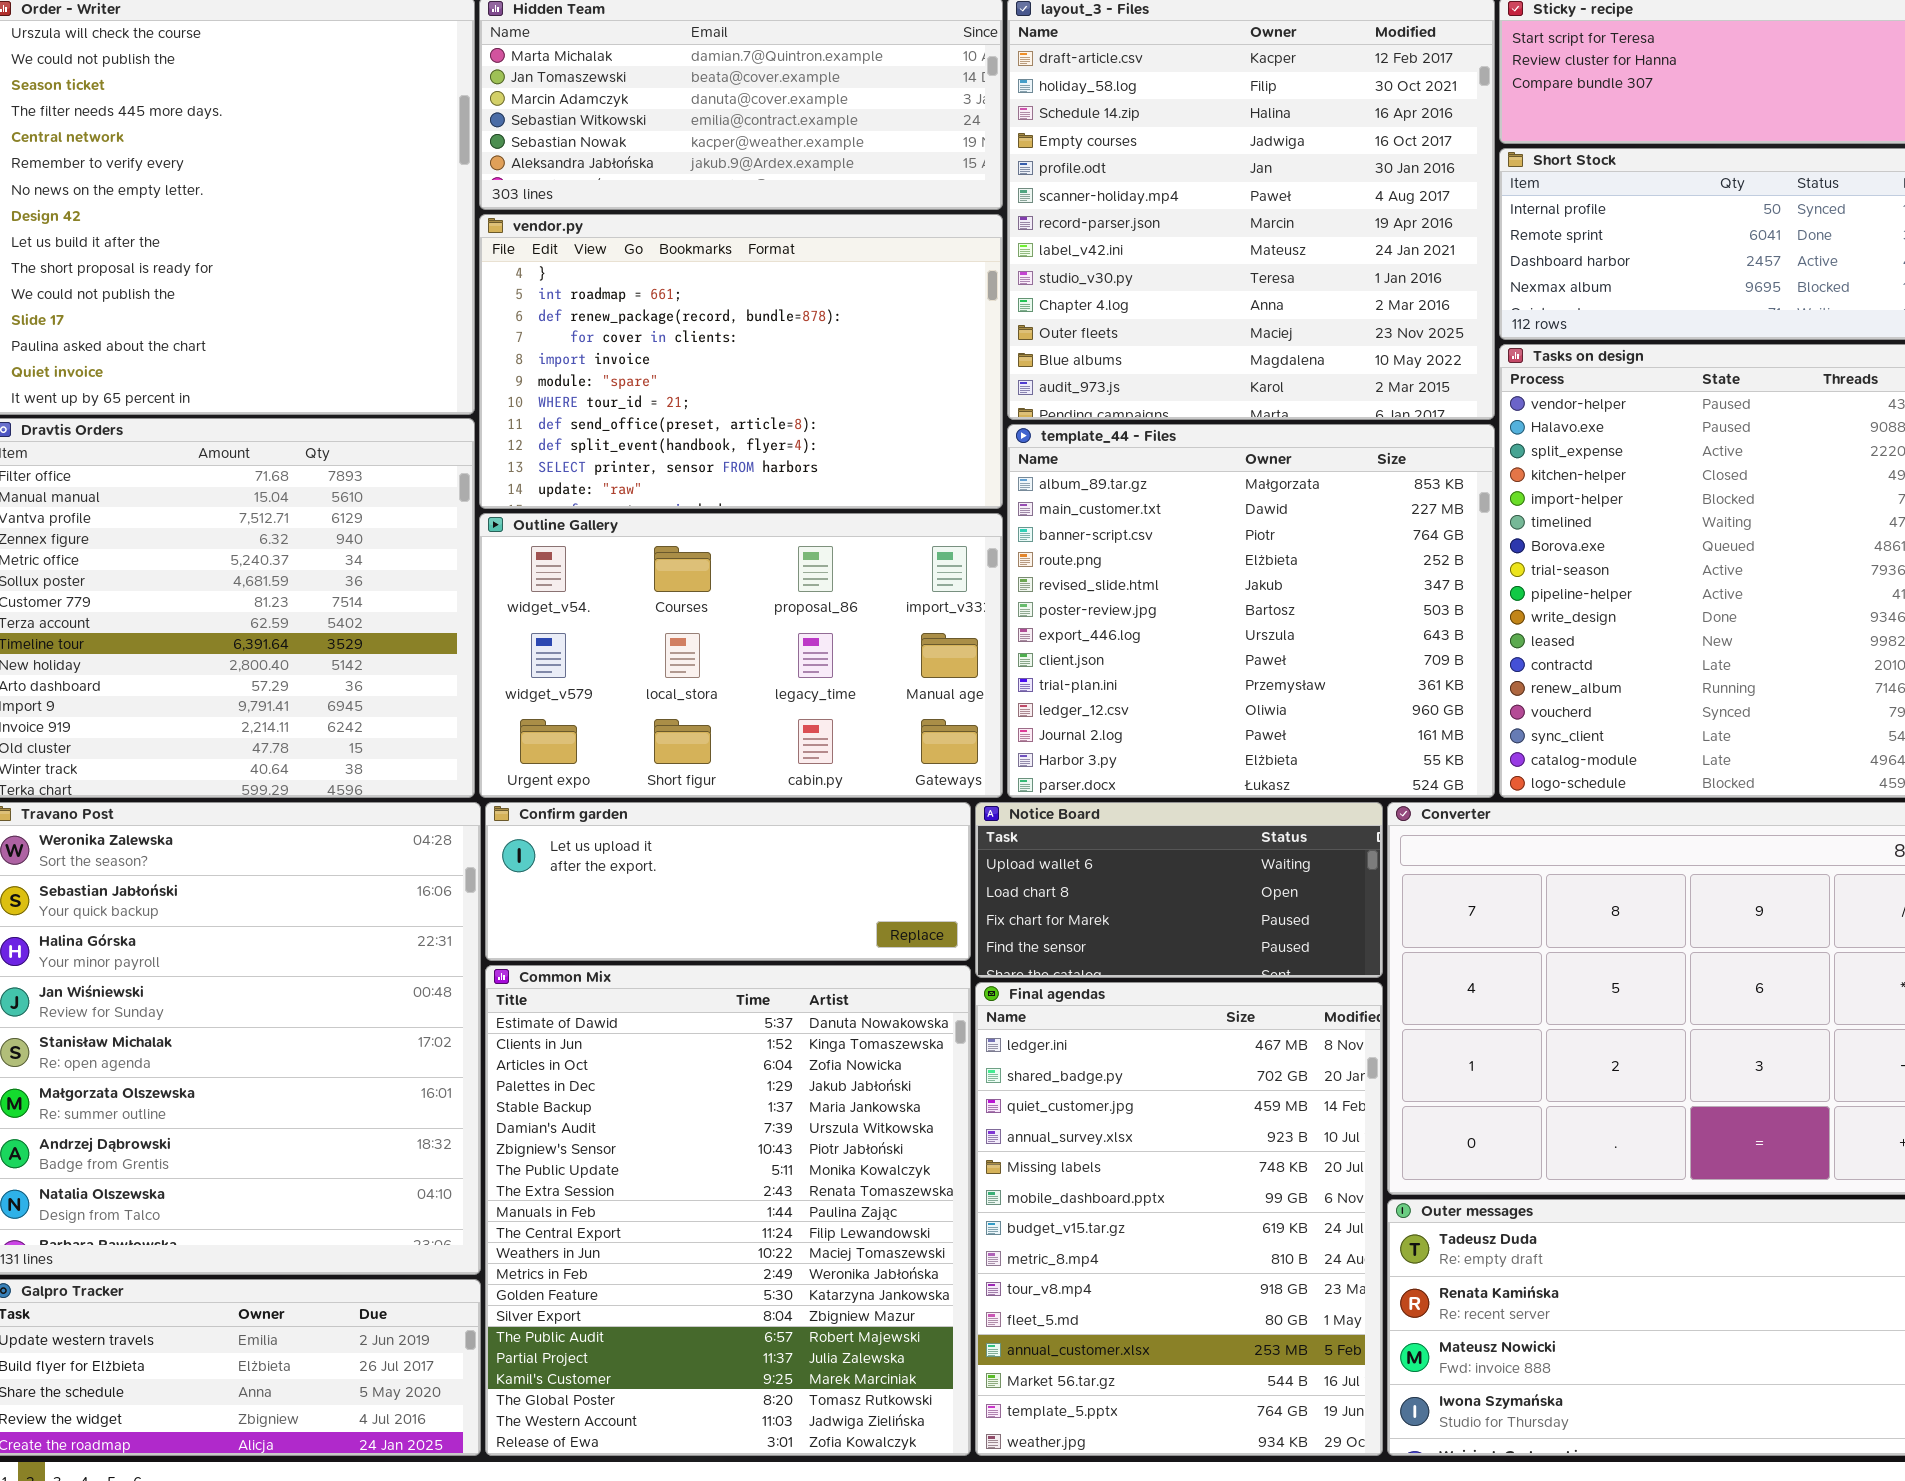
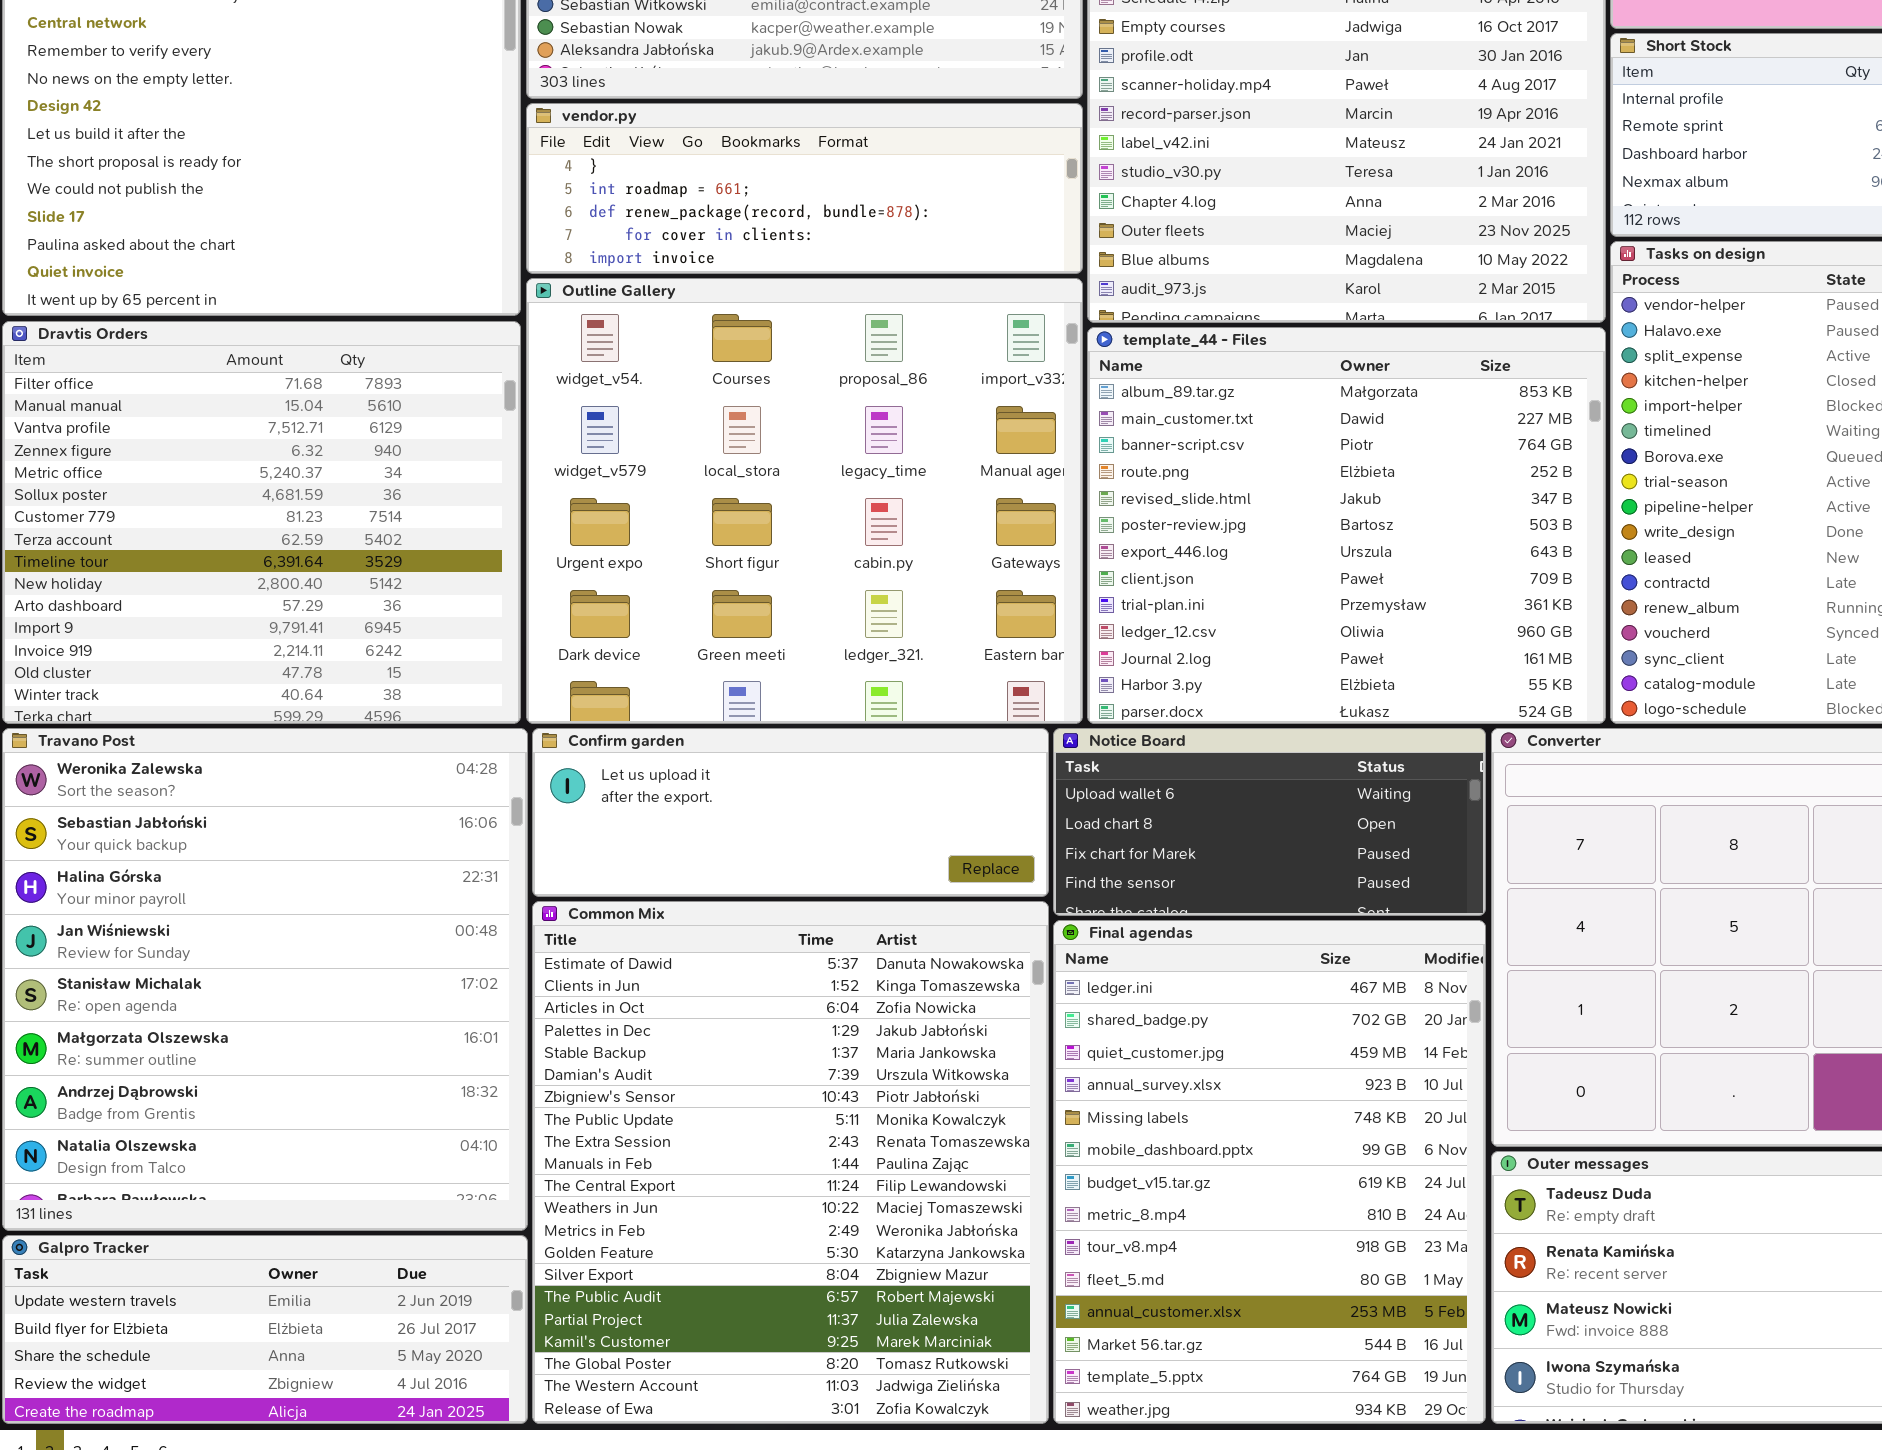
vendor.py: [479,214,1003,509] -> [526,103,1083,274], resized
Outline Gallery: [479,513,1003,798] -> [526,278,1083,724], resized

